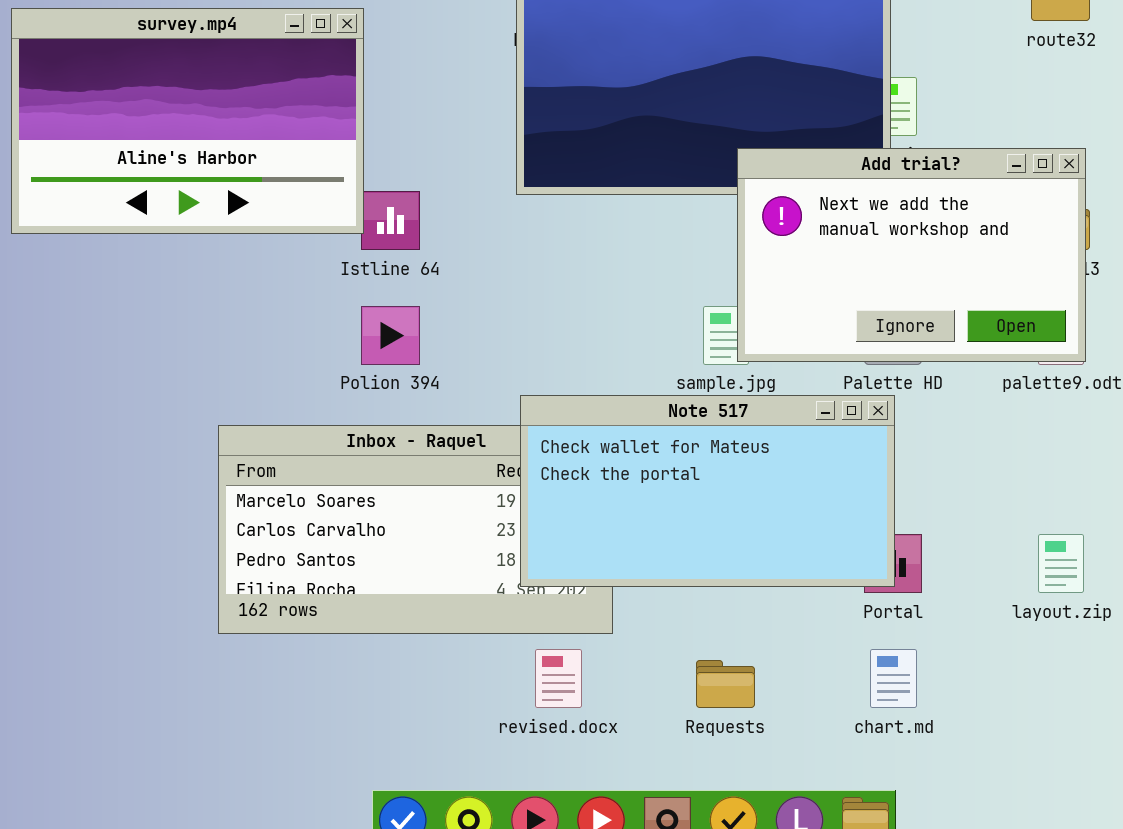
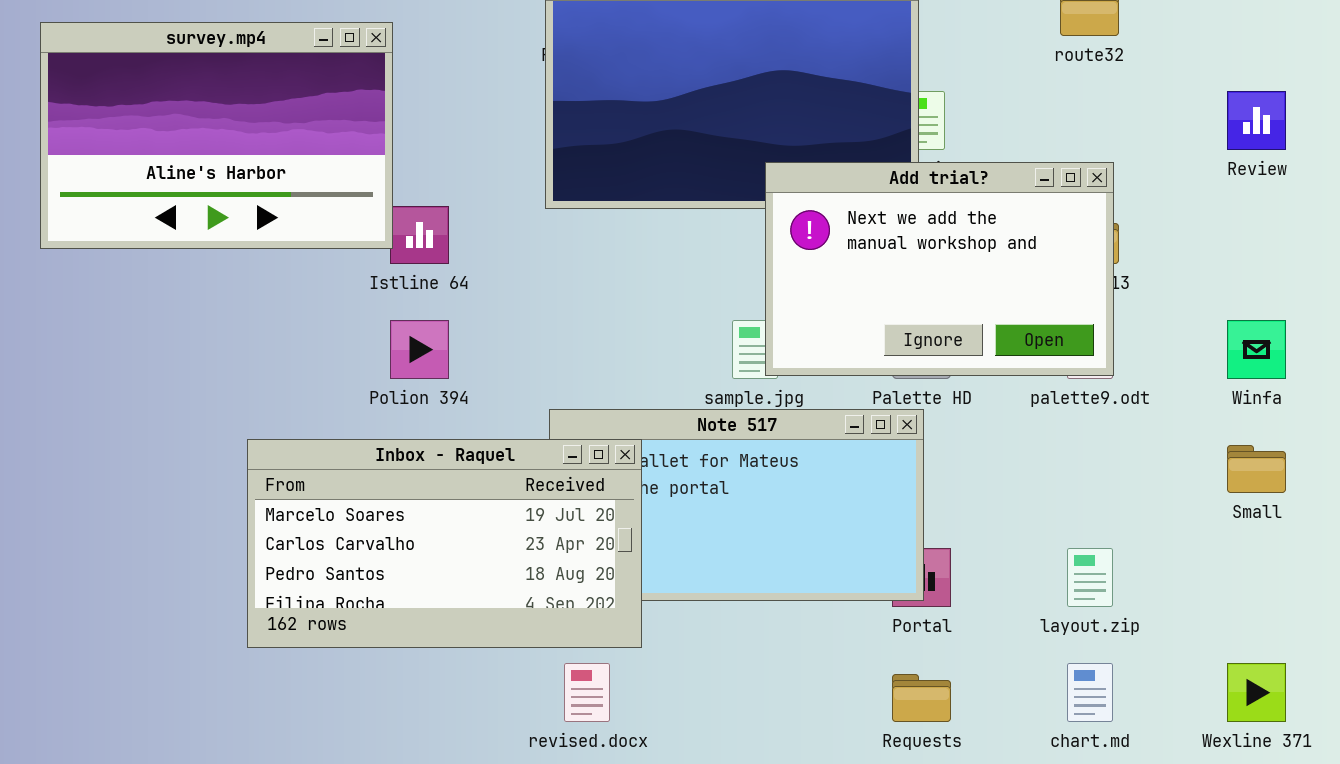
Inbox - Raquel: [218,425,613,634] -> [247,439,642,648], raised
chart.md: [870,649,917,708] -> [1067,663,1113,722], moved
Requests: [696,660,755,708] -> [892,674,951,722], moved

